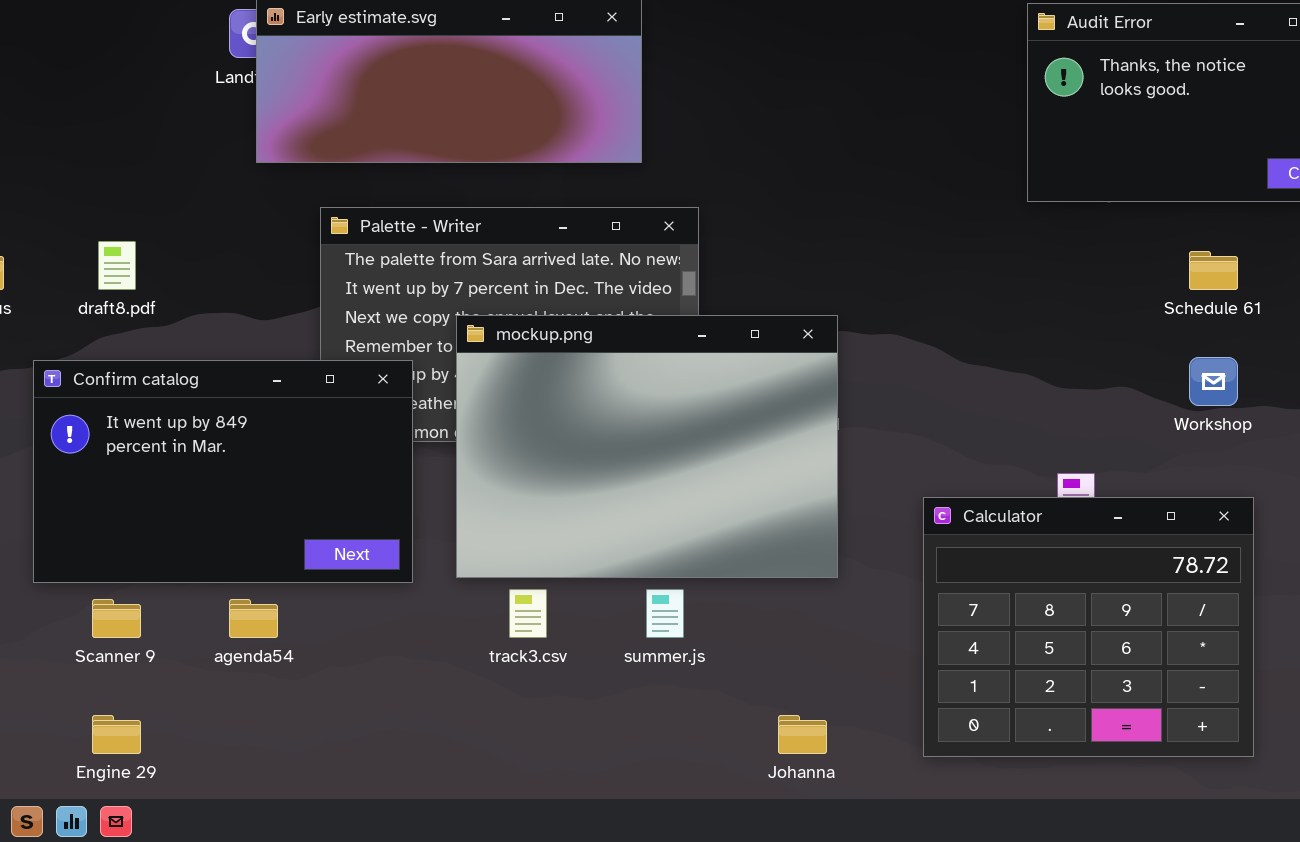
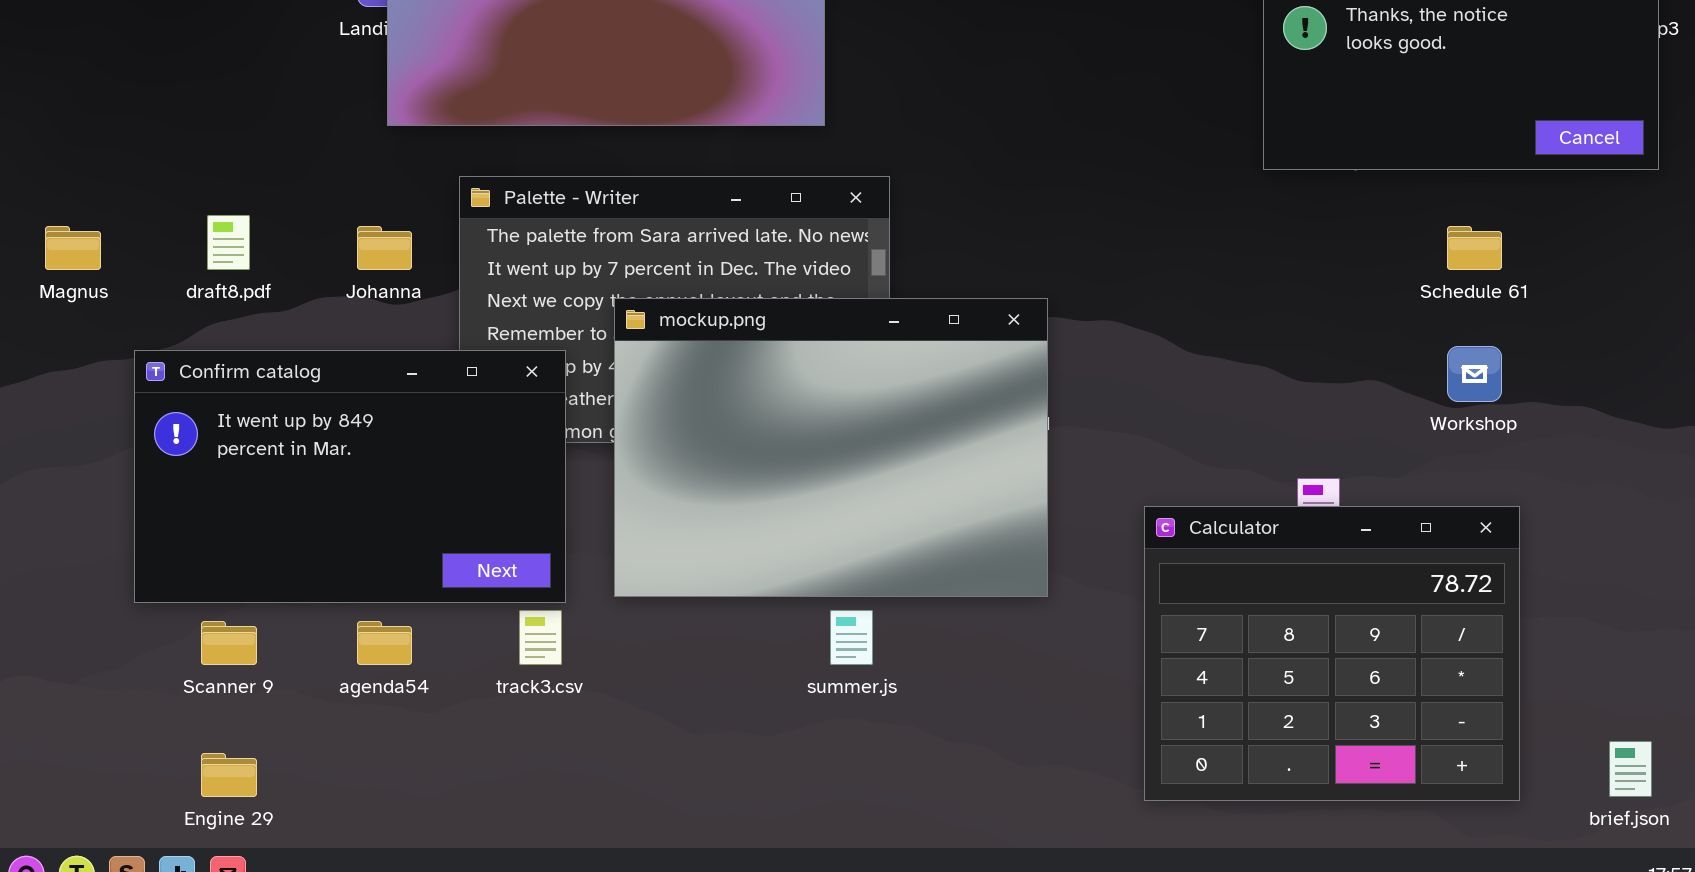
track3.csv: [509,589,547,638] -> [519,610,562,665], moved
Johanna: [778,715,827,754] -> [357,226,412,270], moved

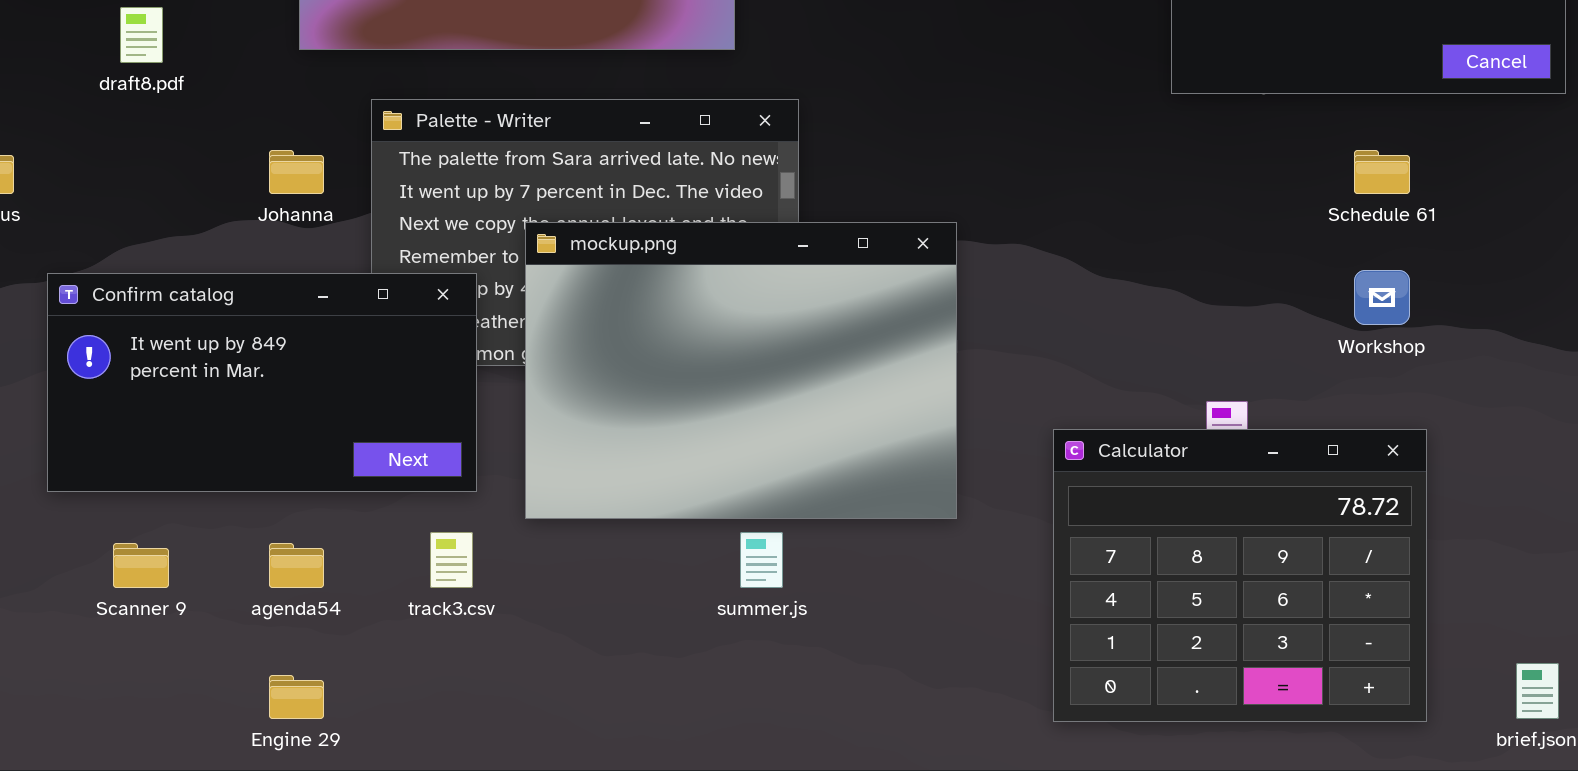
draft8.pdf: [207,215,250,270] -> [120,7,163,63], moved
Confirm catalog: [134,350,566,603] -> [47,273,477,492], resized
Engine 29: [201,753,257,797] -> [269,675,324,719], moved

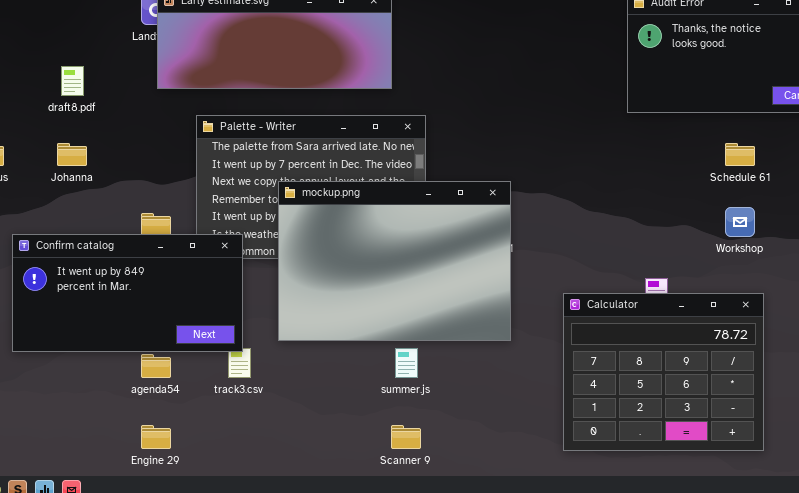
Johanna: [269,150,324,194] -> [57,143,87,166], moved
Confirm catalog: [47,273,477,492] -> [12,234,243,352], moved
Scanner 9: [113,543,169,588] -> [391,425,421,449], moved

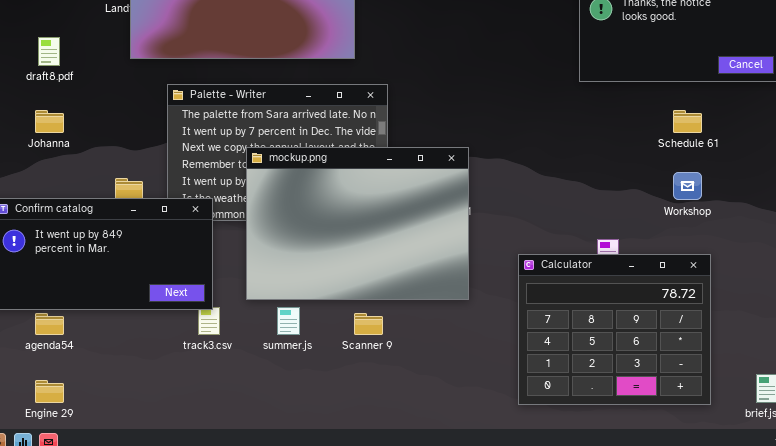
summer.js: [395,348,418,378] -> [277,307,300,335], moved
agenda54: [141,354,171,378] -> [35,313,64,335], moved
Engine 29: [141,425,171,449] -> [35,380,64,403], moved
Scanner 9: [391,425,421,449] -> [354,313,383,335], moved

